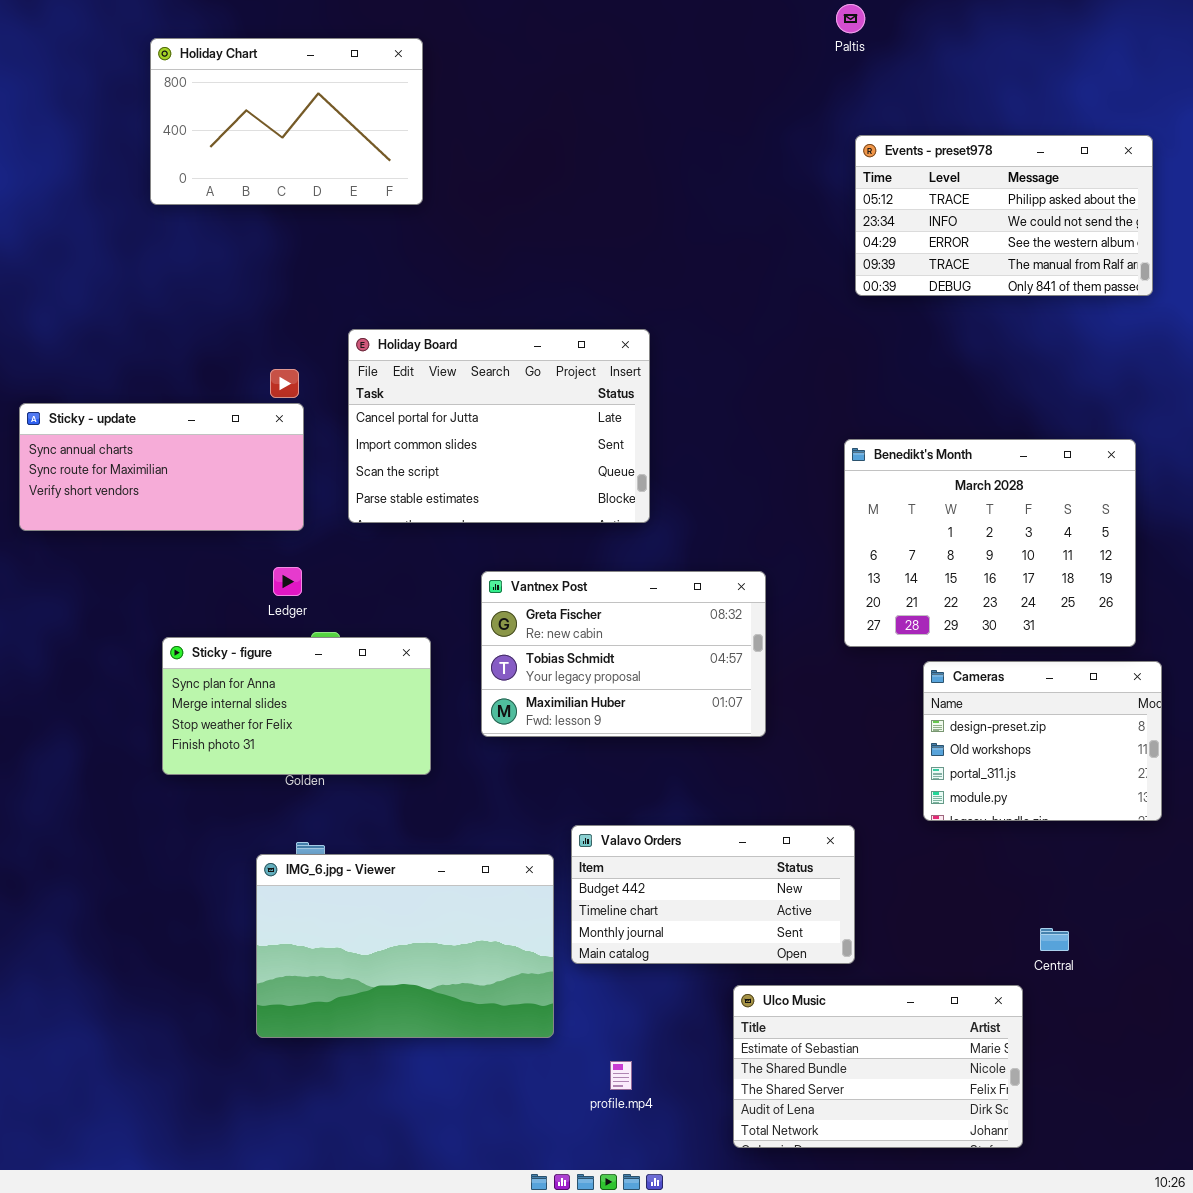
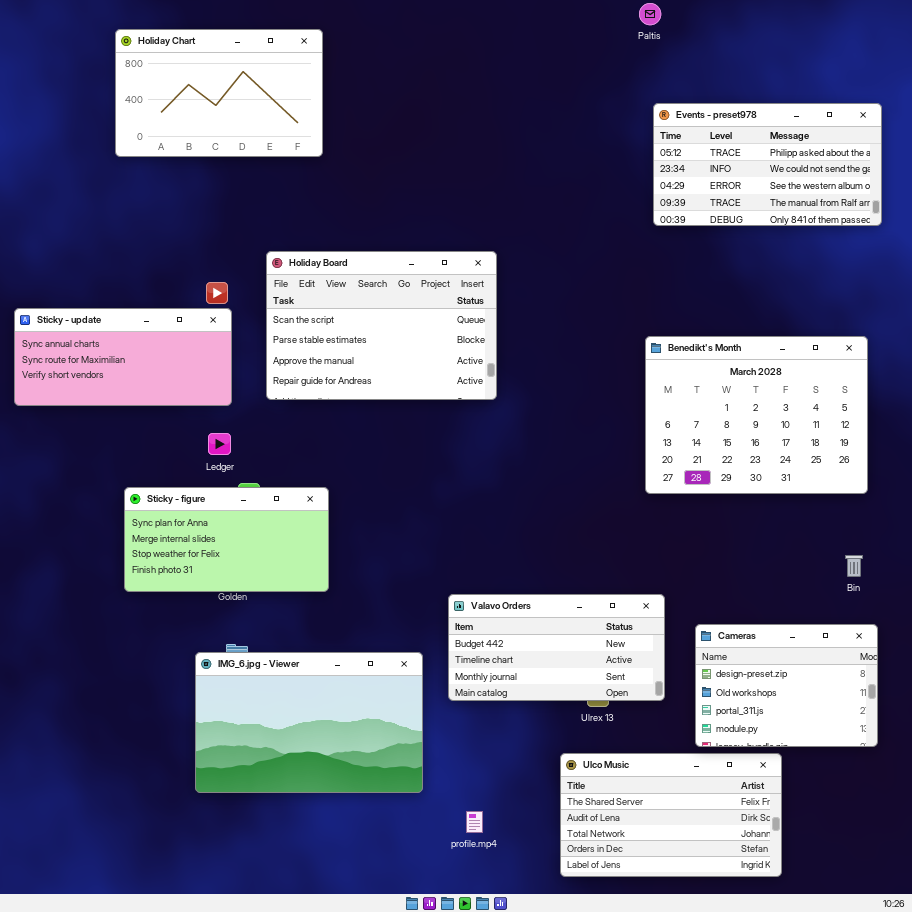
Holiday Board: [348,329,650,523] -> [266,251,497,400], scrolled down 2 rows
Vantnex Post: [481,571,766,737] -> none, closed
Cameras: [923,661,1162,821] -> [695,624,878,747], moved
Valavo Orders: [571,825,855,964] -> [448,594,665,701], moved
Ulco Music: [733,985,1023,1148] -> [560,753,782,877], scrolled down 2 rows

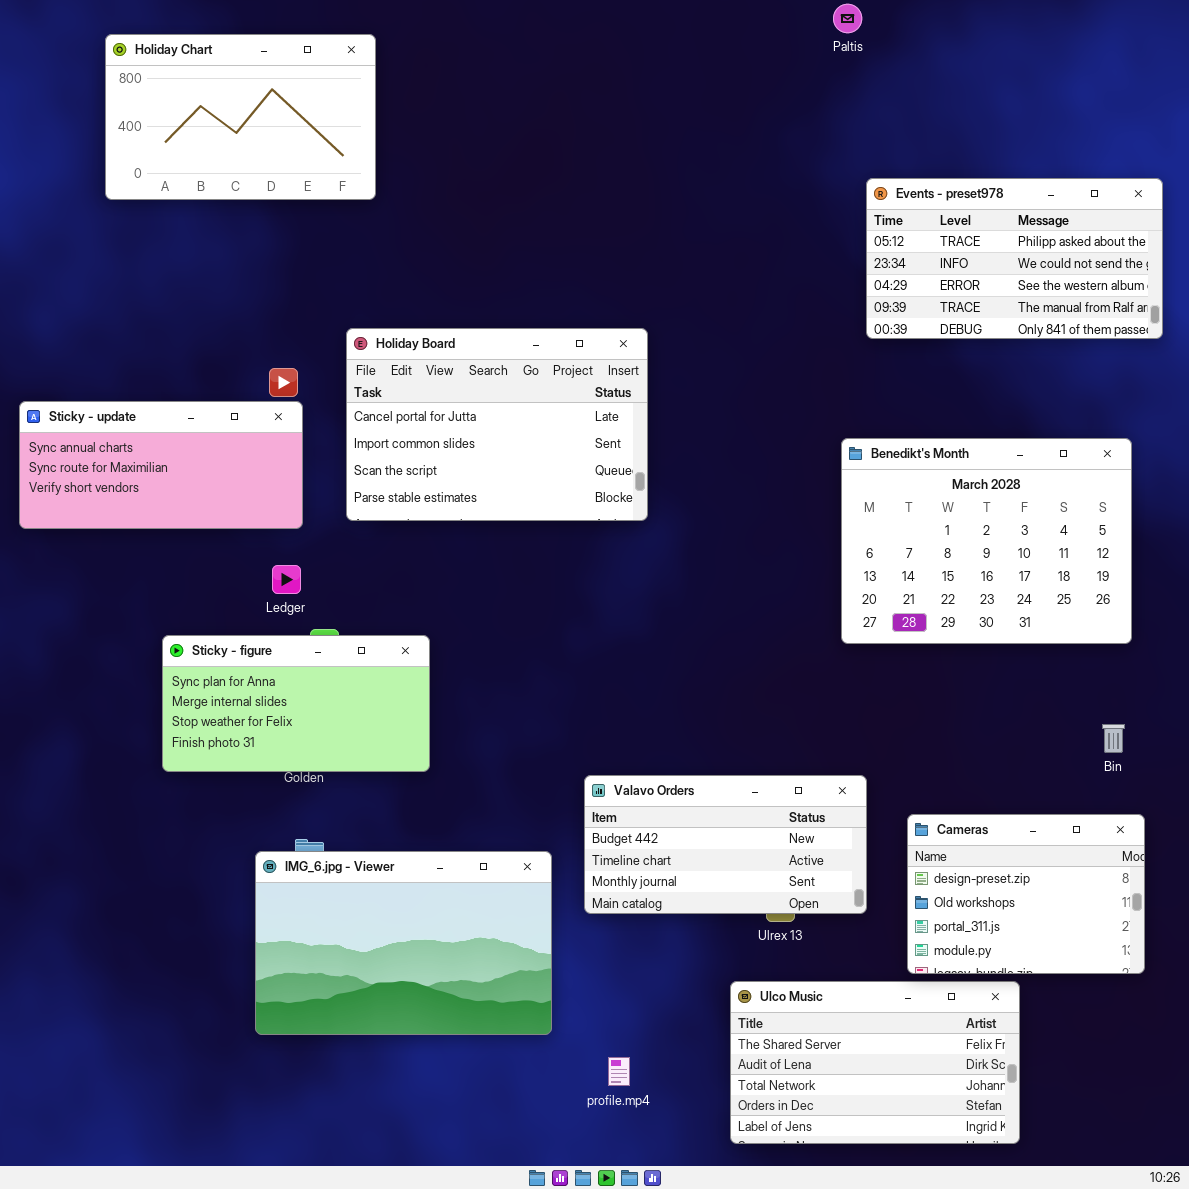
Holiday Chart: [115,29,323,157] -> [105,34,376,200], moved
Events - preset978: [653,103,882,226] -> [866,178,1163,339], moved
Holiday Board: [266,251,497,400] -> [346,328,648,521], scrolled up 2 rows

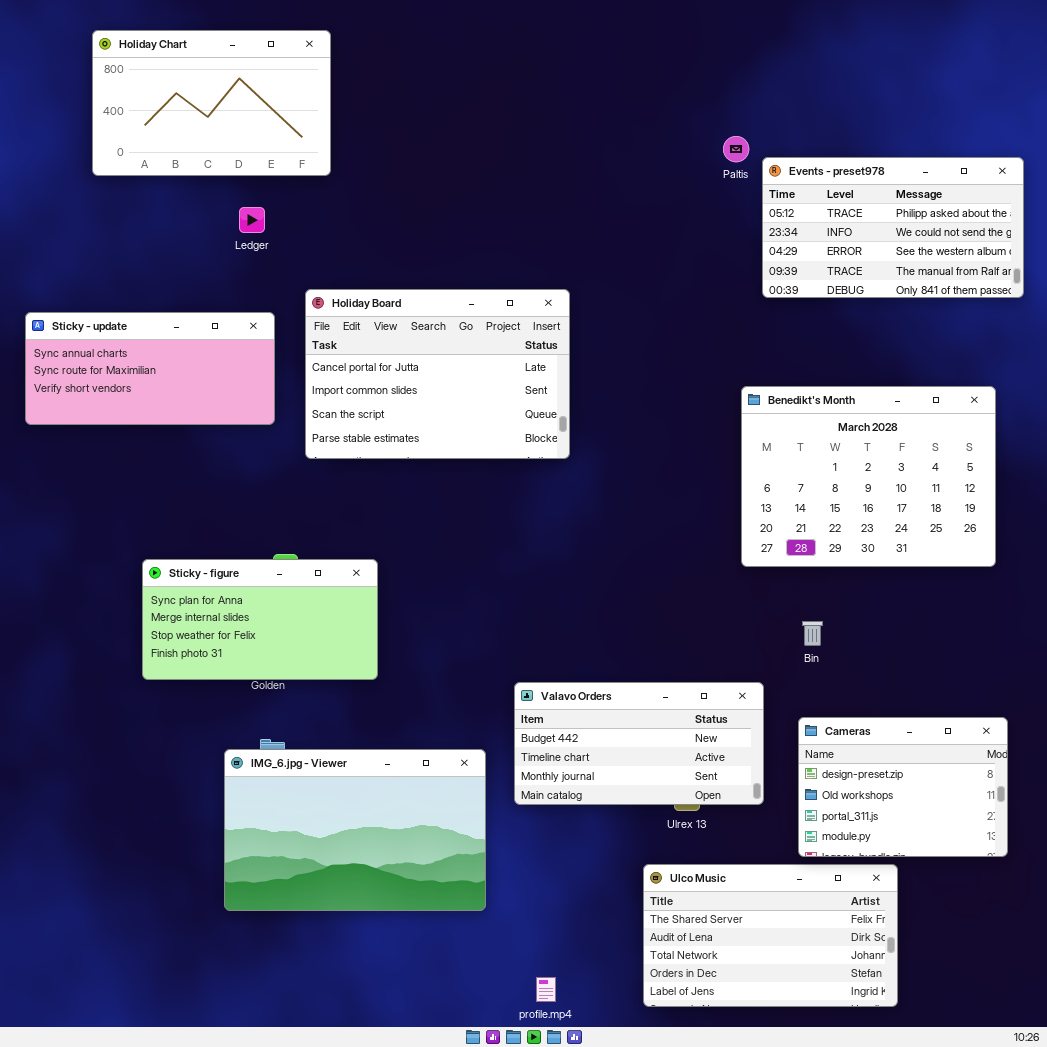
Paltis: [833,4,862,33] -> [723,136,749,162], moved
Sticky - update: [19,401,303,529] -> [25,312,275,425], moved
Ledger: [272,565,301,594] -> [239,207,265,233], moved
Bin: [1102,724,1125,753] -> [802,621,823,646], moved
profile.mp4: [608,1057,630,1086] -> [536,977,556,1002], moved

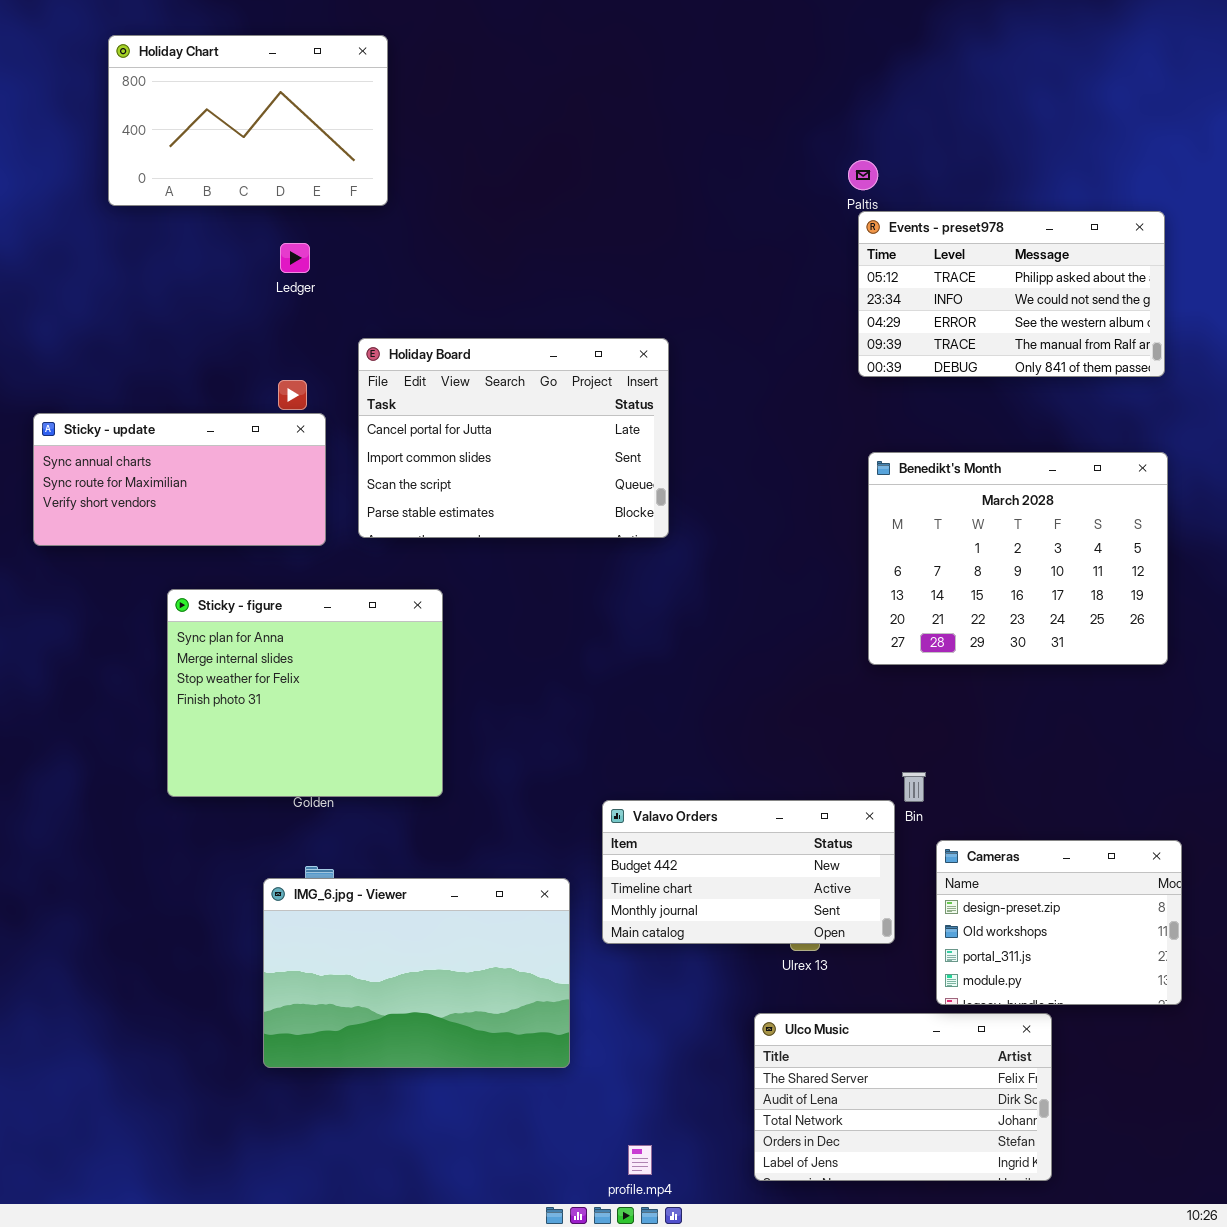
Events - preset978: [762,157,1024,298] -> [858,211,1165,377], moved
Sticky - update: [25,312,275,425] -> [33,413,326,546], moved
Sticky - figure: [142,559,378,680] -> [167,589,443,797], resized
Bin: [802,621,823,646] -> [902,772,926,802], moved

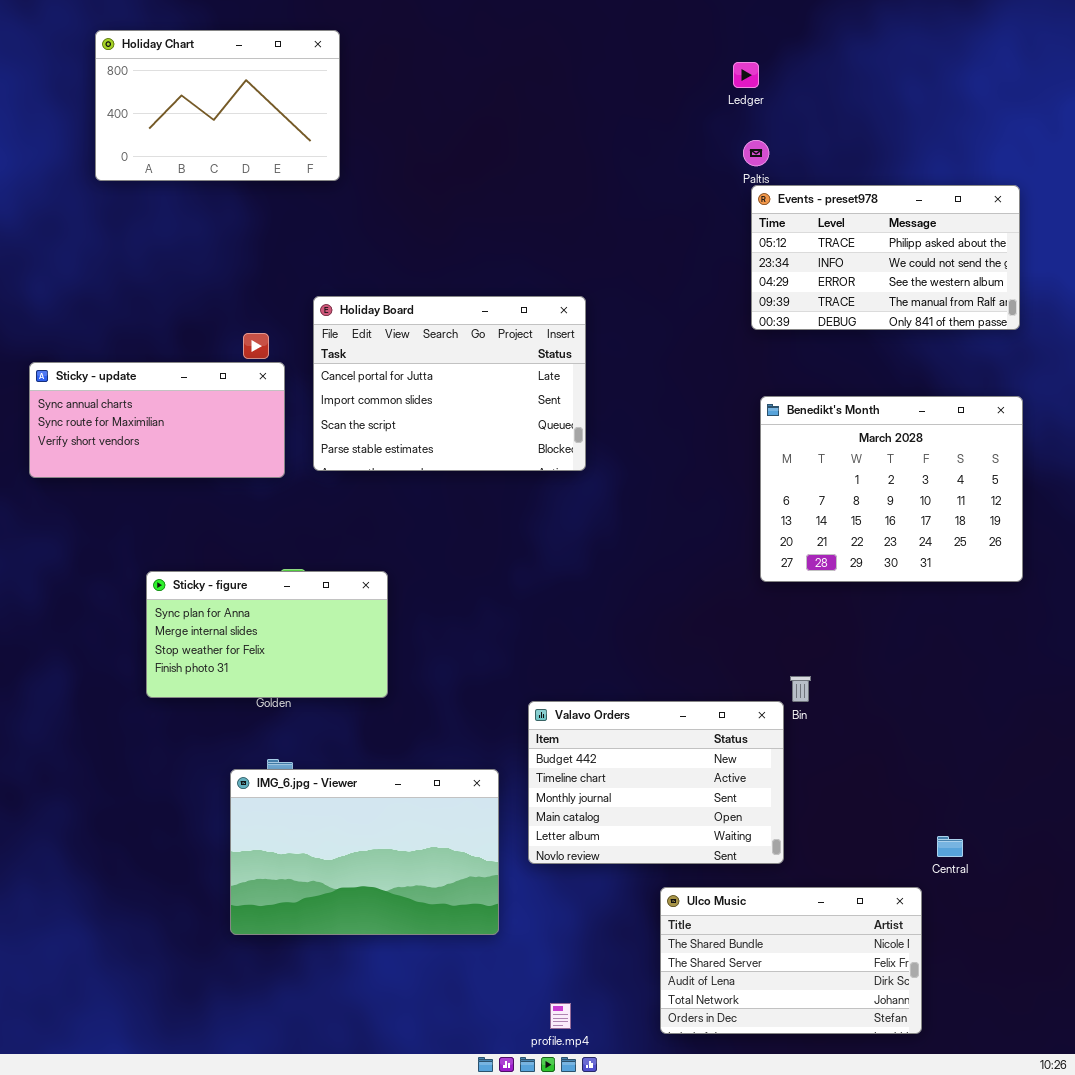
Ledger: [280,243,310,273] -> [733,62,759,88], moved
Sticky - figure: [167,589,443,797] -> [146,571,388,698], resized
Valavo Orders: [602,800,895,944] -> [528,701,784,864], resized
Cameras: [936,840,1182,1005] -> none, closed
Ulco Music: [754,1013,1052,1181] -> [660,887,922,1034], scrolled up 1 row

